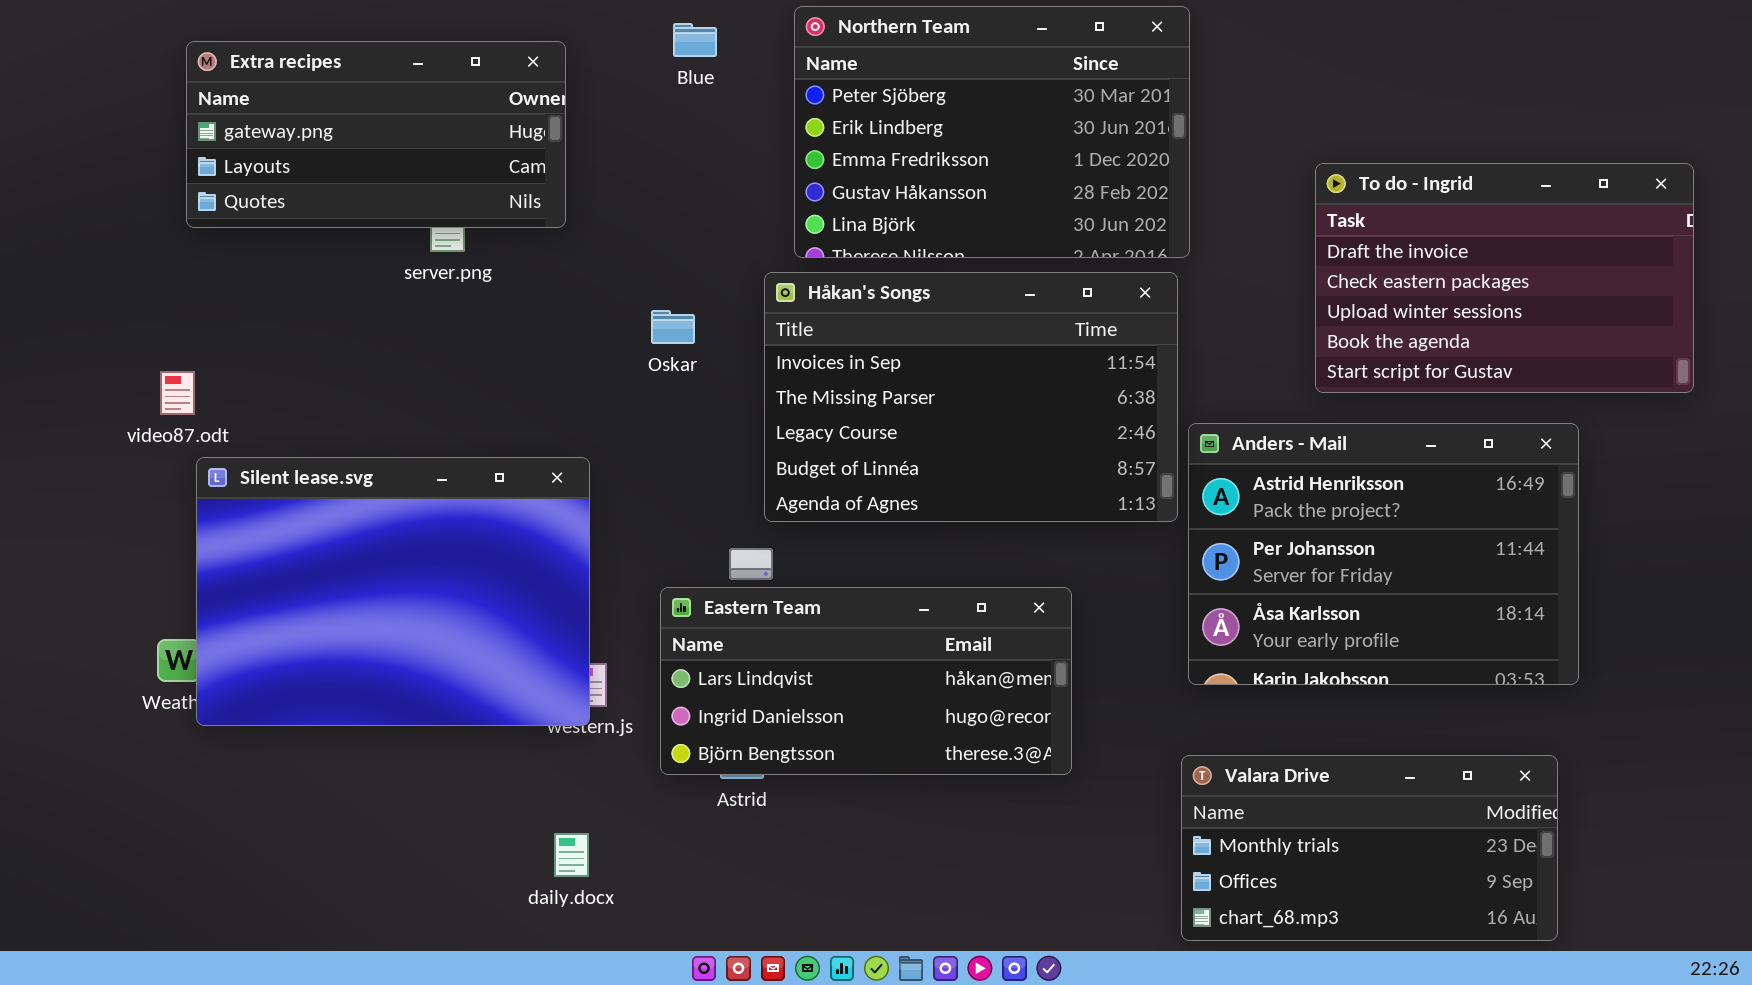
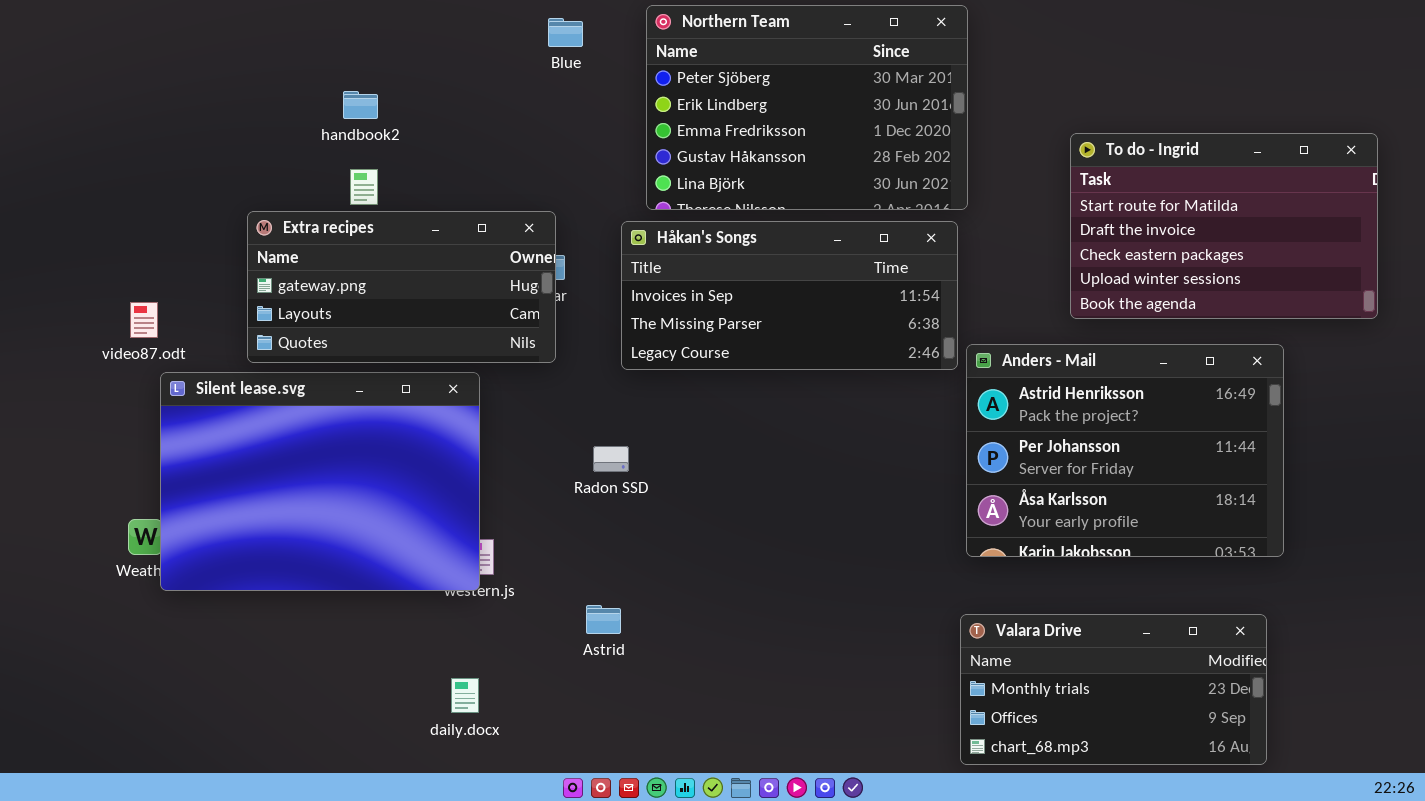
Extra recipes: [186,41,566,228] -> [247,211,556,363], moved
To do - Ingrid: [1315,163,1694,393] -> [1070,133,1378,319], scrolled up 1 row
Håkan's Songs: [764,272,1178,522] -> [621,221,958,370], resized
Eastern Team: [660,587,1072,775] -> none, closed

